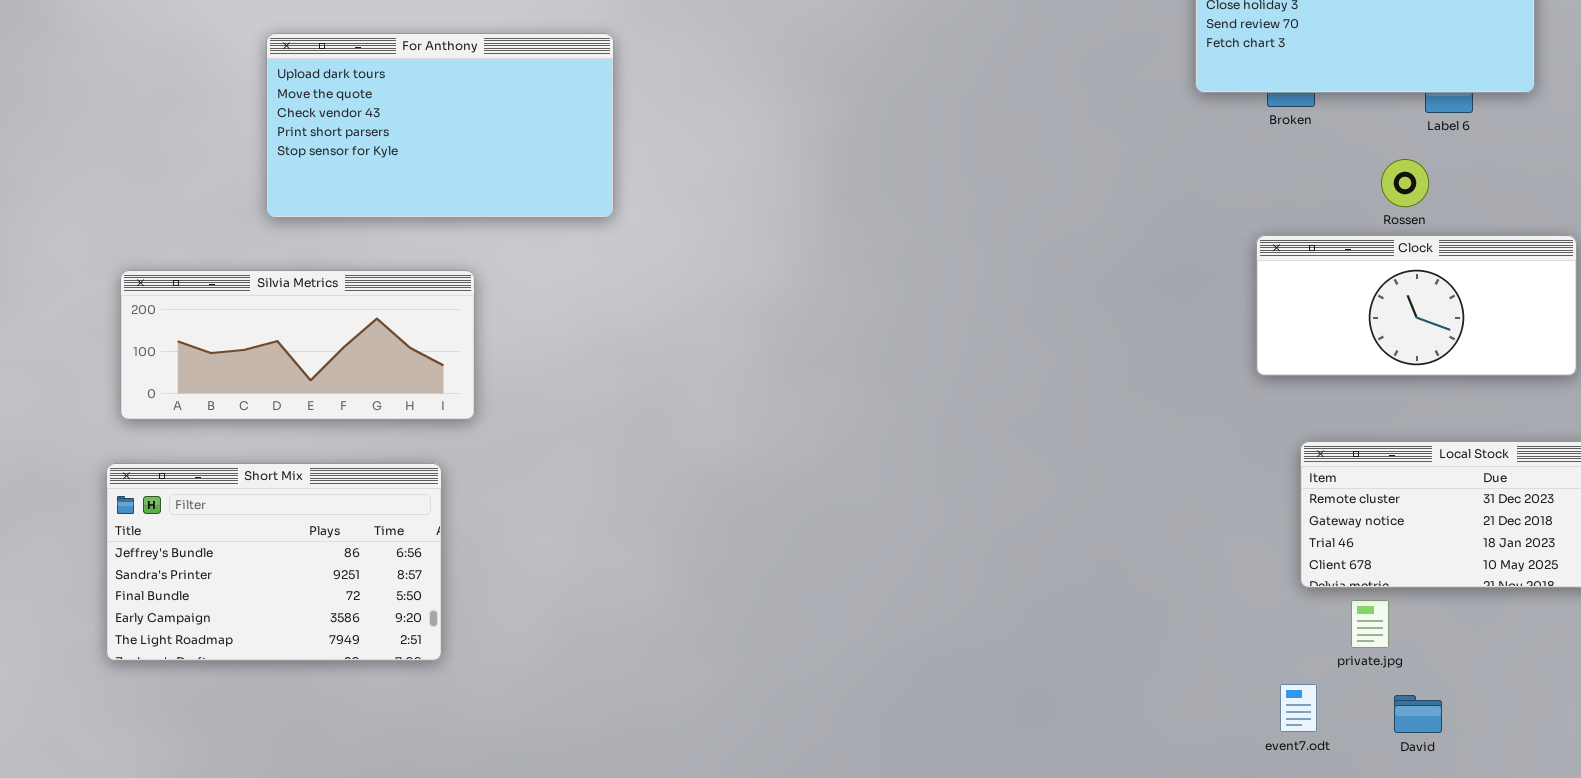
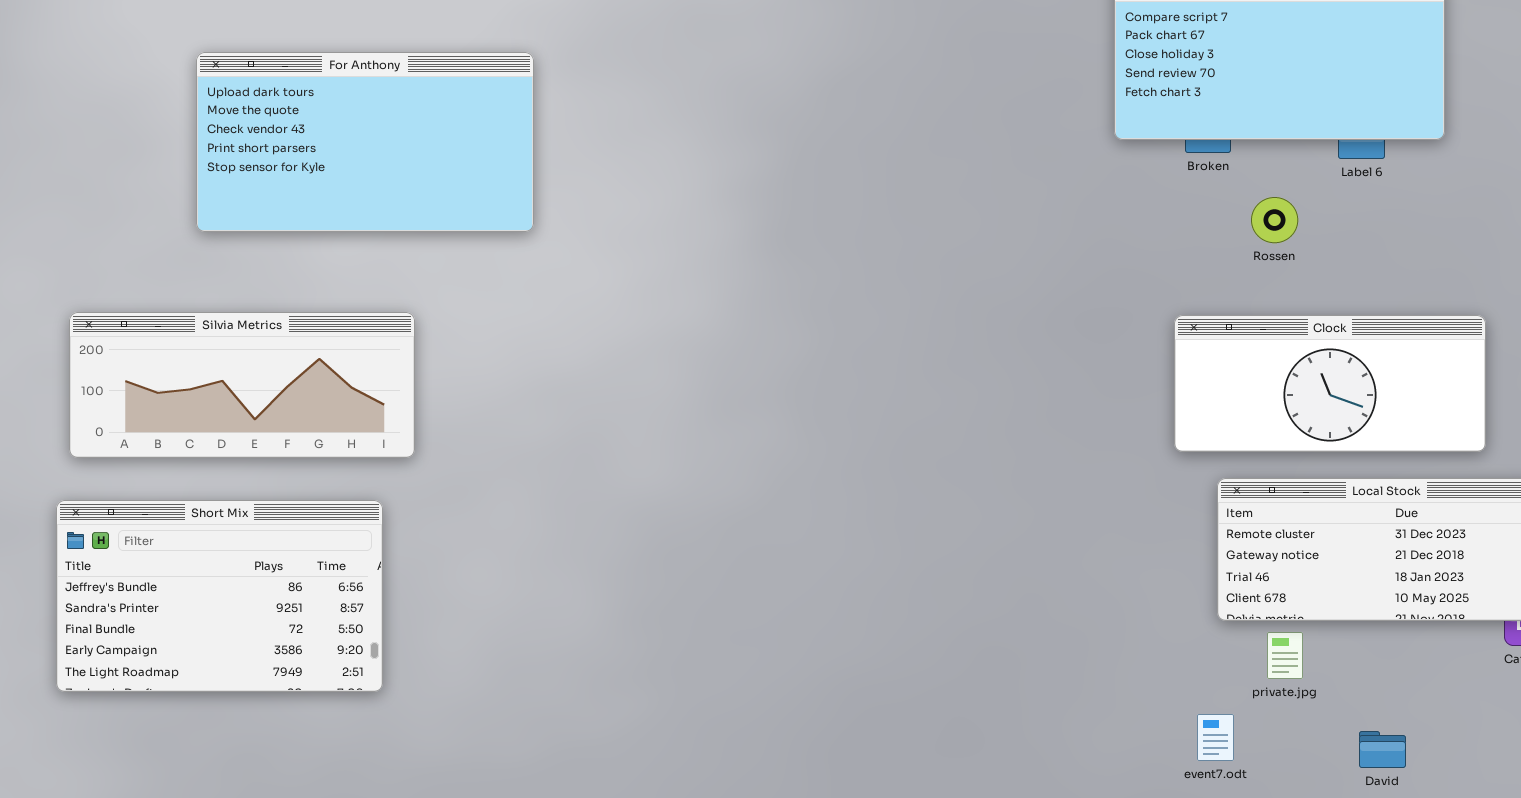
For Anthony: [266,33,614,218] -> [196,52,534,232], moved
Rossen: [1381,159,1429,207] -> [1251,197,1298,243], moved
Clock: [1256,235,1577,376] -> [1174,315,1486,452], moved
David: [1394,695,1442,733] -> [1359,731,1406,768], moved

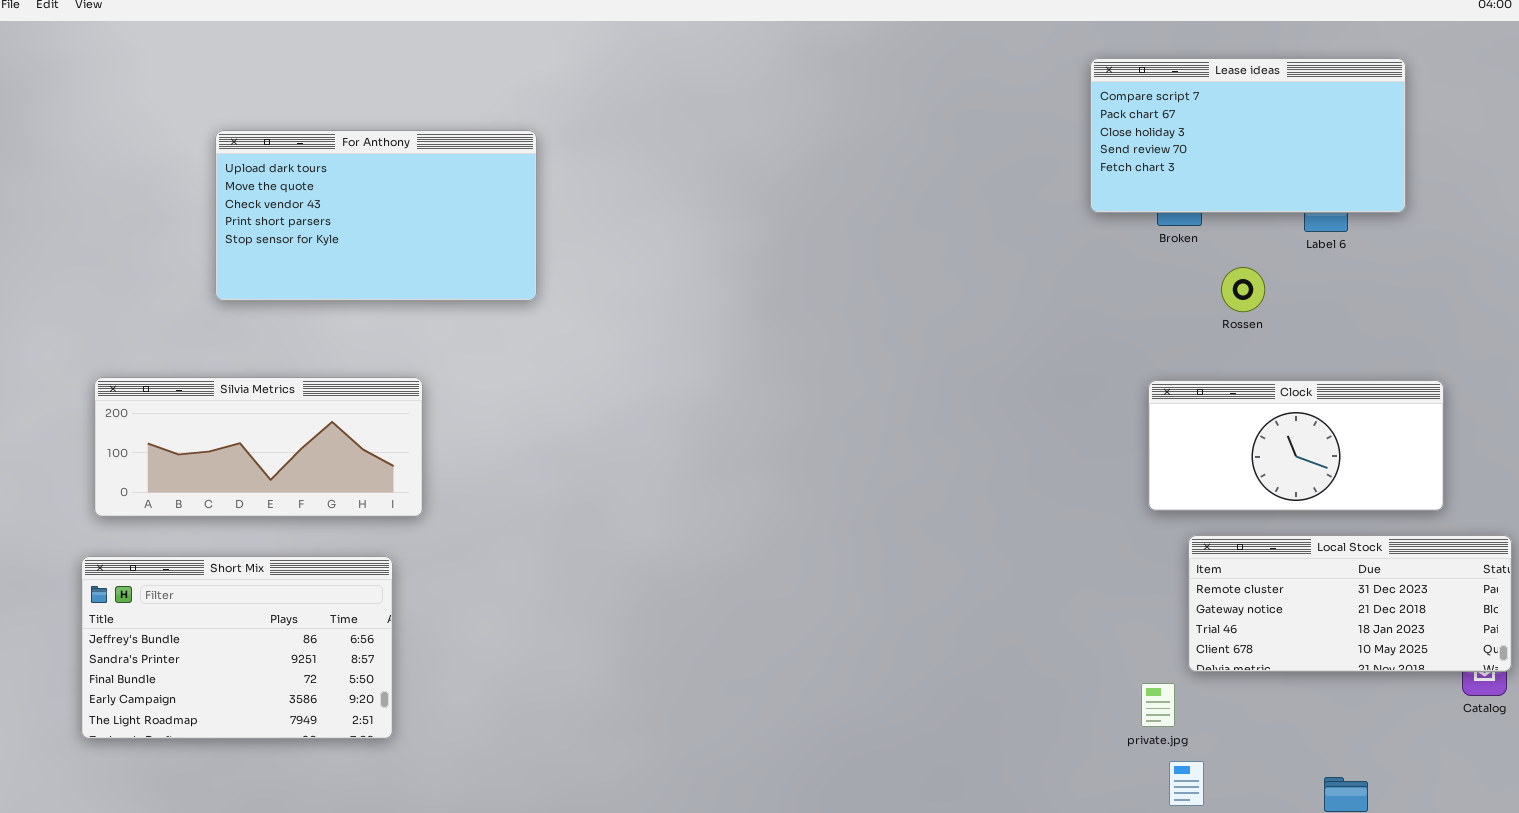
private.jpg: [1267,632,1303,679] -> [1141,683,1175,727], moved

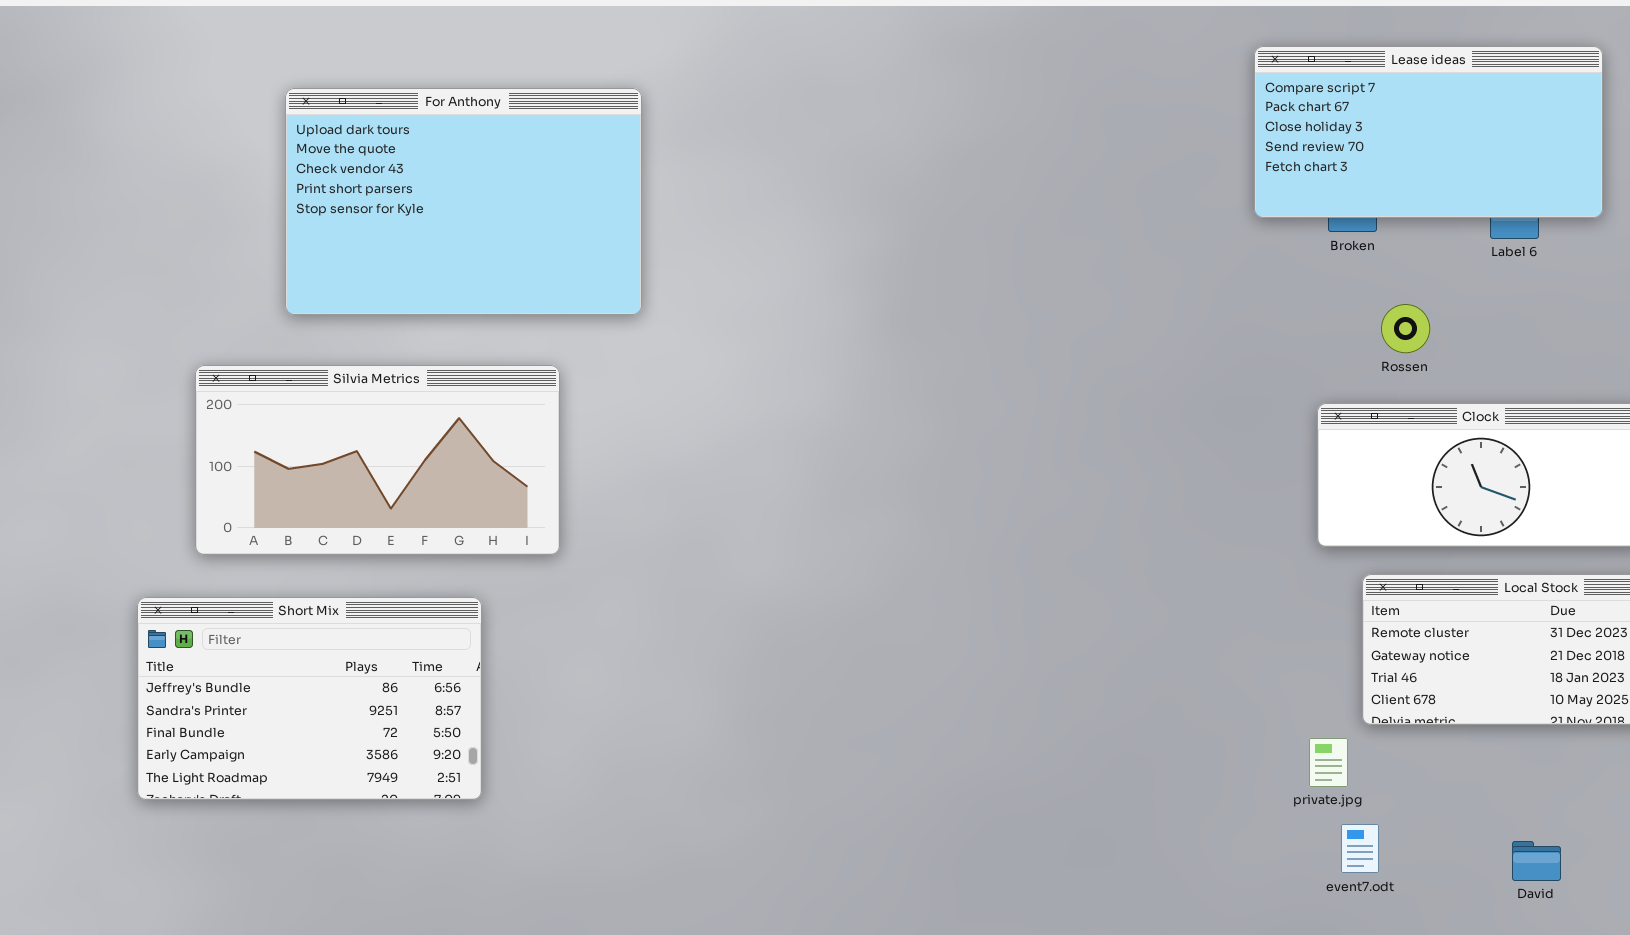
For Anthony: [215,130,537,301] -> [285,88,642,315], resized
Rossen: [1221,267,1265,312] -> [1381,304,1430,353], moved
Silvia Metrics: [94,377,423,517] -> [195,365,560,555], moved, resized

